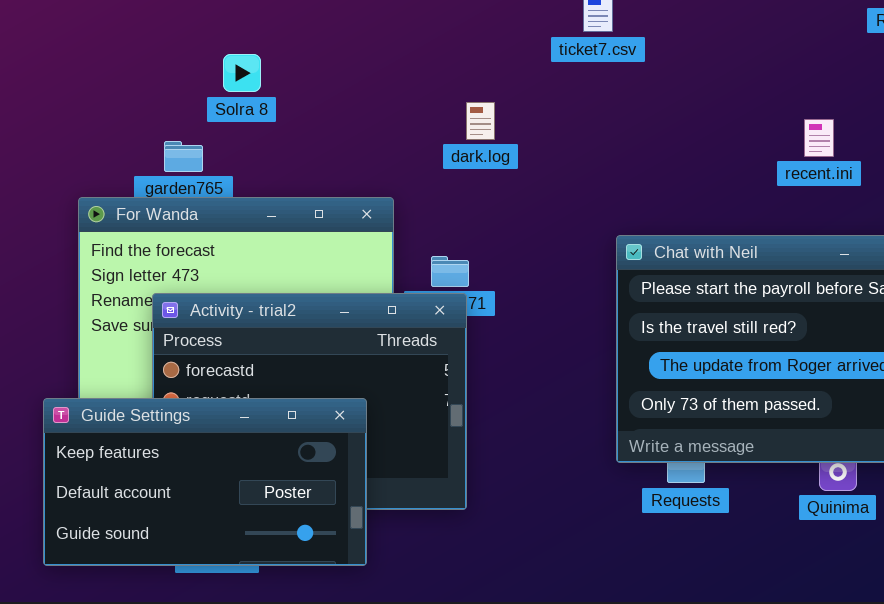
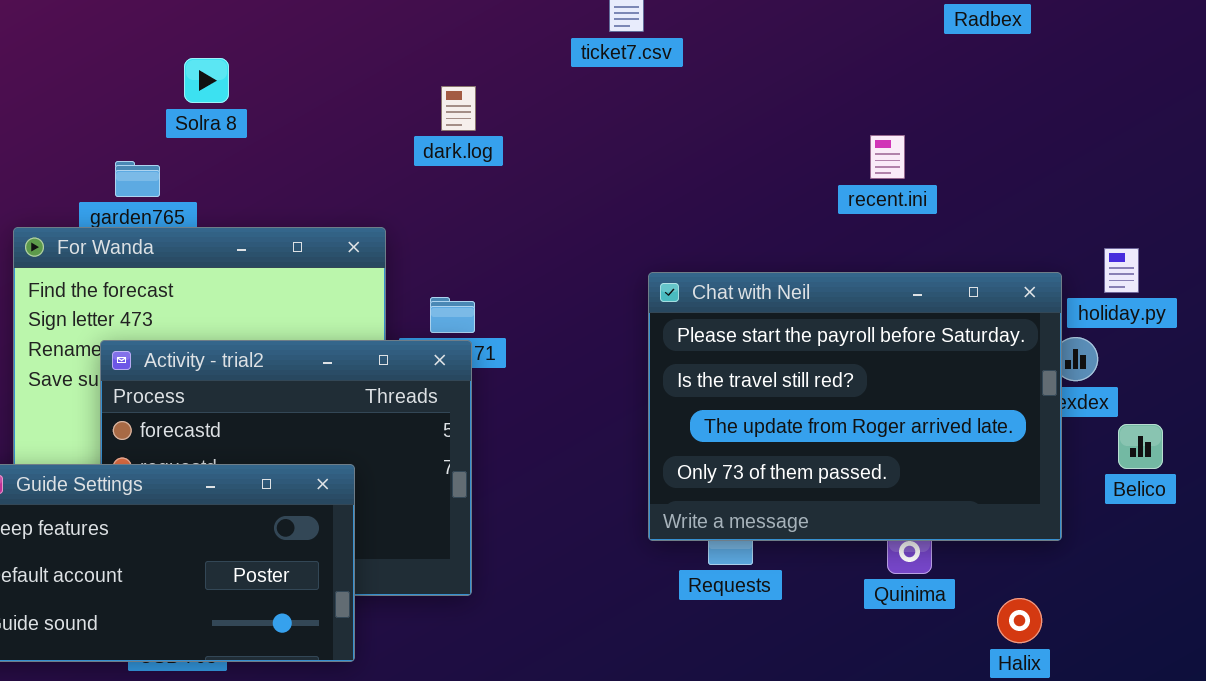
dark.log: [466,102,495,140] -> [441,86,476,131], moved

